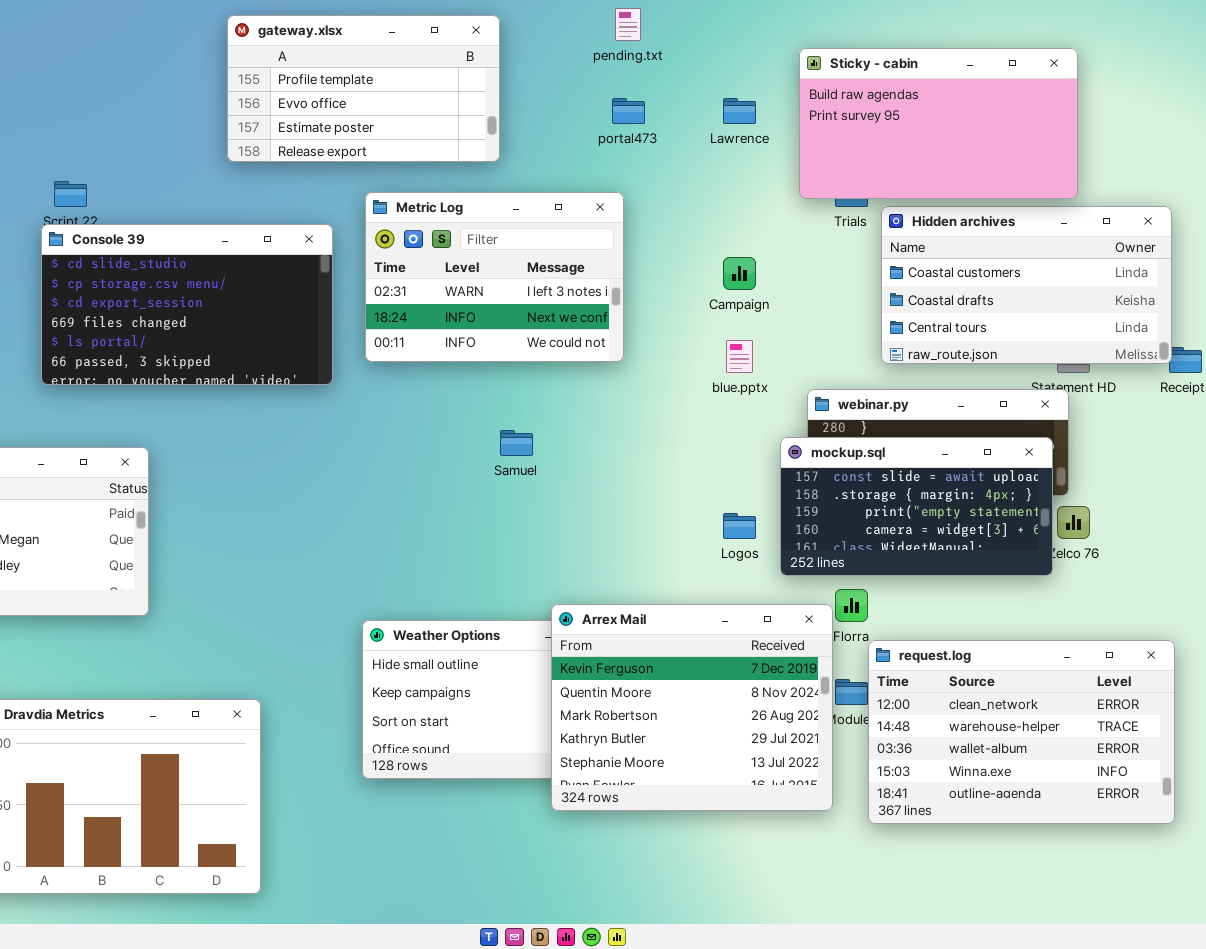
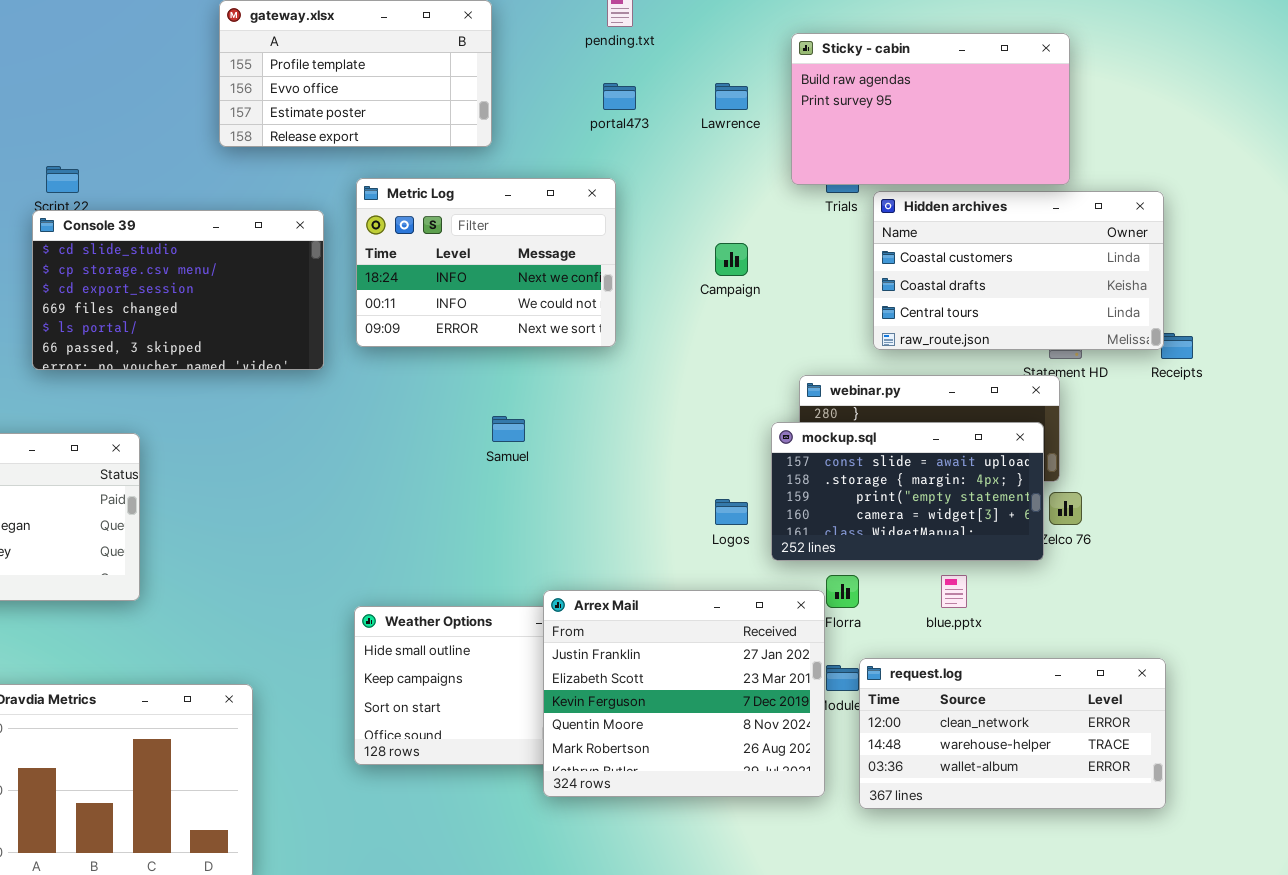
Metric Log: [365,192,624,362] -> [356,178,616,347], scrolled down 1 row
blue.pptx: [726,340,753,373] -> [941,575,967,608], moved
Arrex Mail: [551,604,833,811] -> [543,590,825,797], scrolled up 2 rows
request.log: [868,640,1175,824] -> [859,658,1166,809], resized

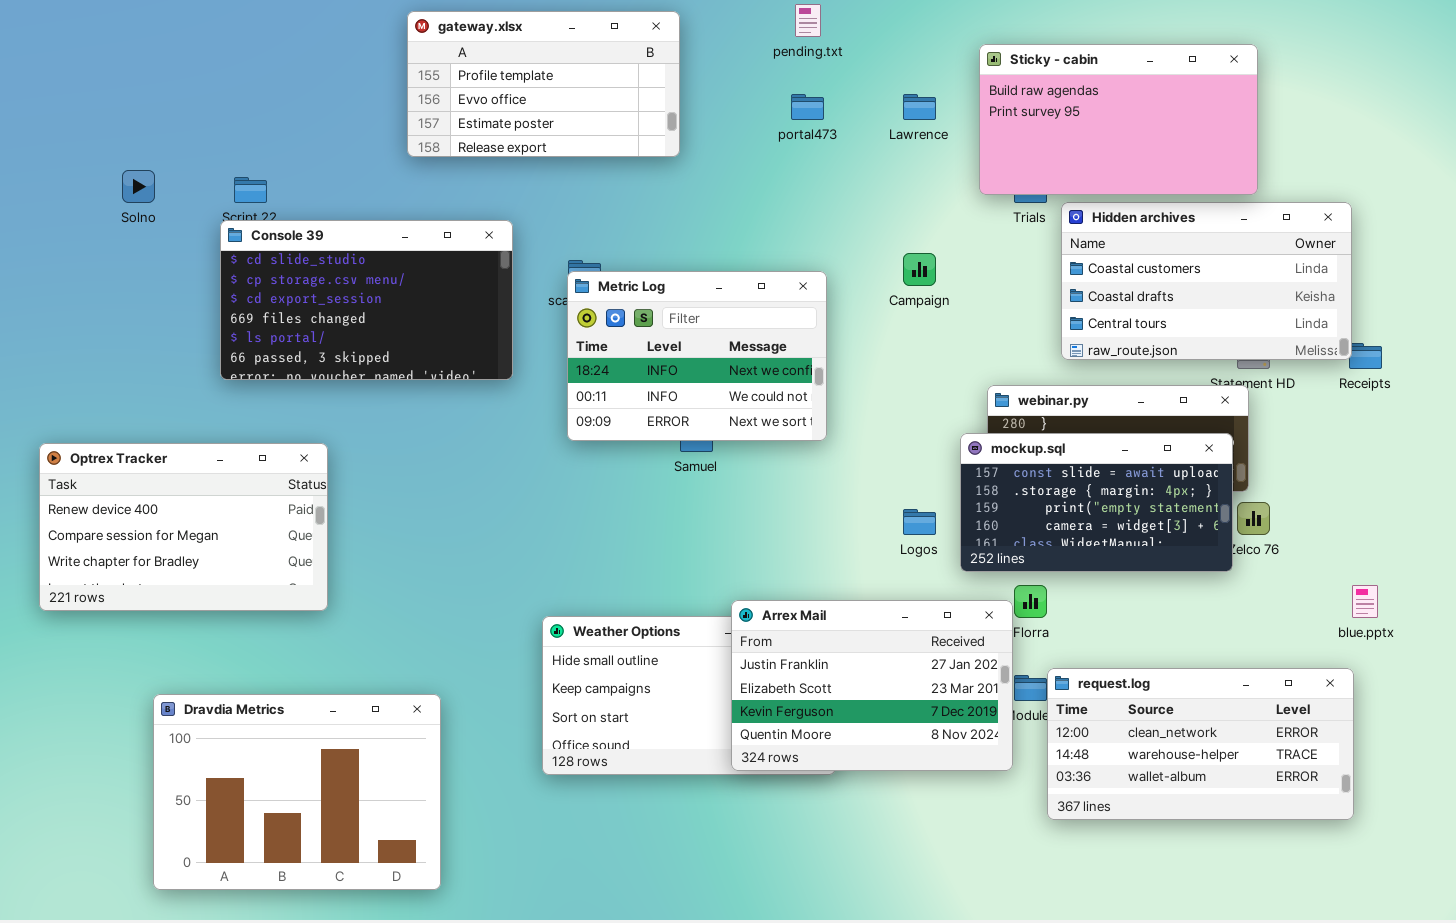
Metric Log: [356,178,616,347] -> [567,271,827,441], moved
blue.pptx: [941,575,967,608] -> [1352,585,1378,618], moved
Arrex Mail: [543,590,825,797] -> [731,600,1013,771], resized

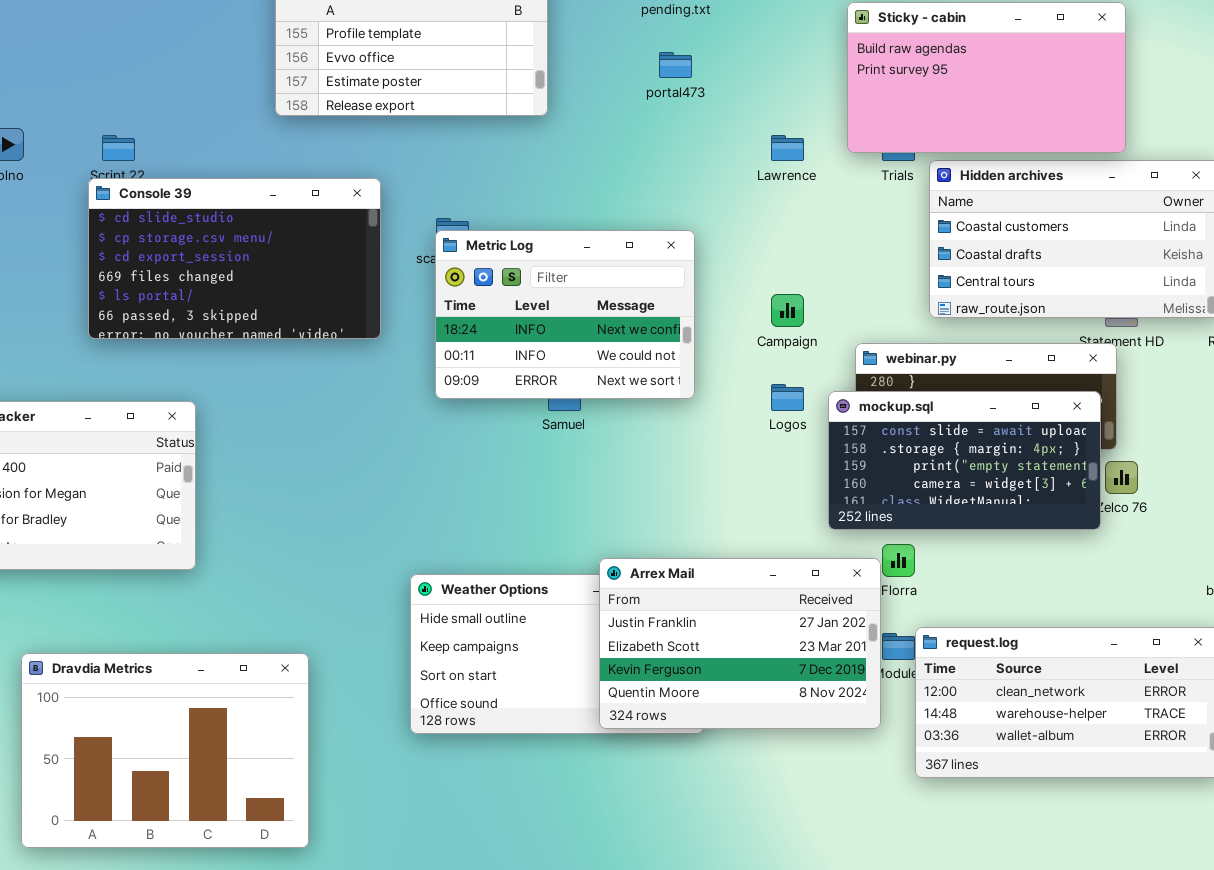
Lawrence: [903,94,936,120] -> [771,135,804,161], moved
Campaign: [903,253,936,286] -> [771,294,804,327], moved
Logos: [903,509,936,535] -> [771,384,804,411], moved

